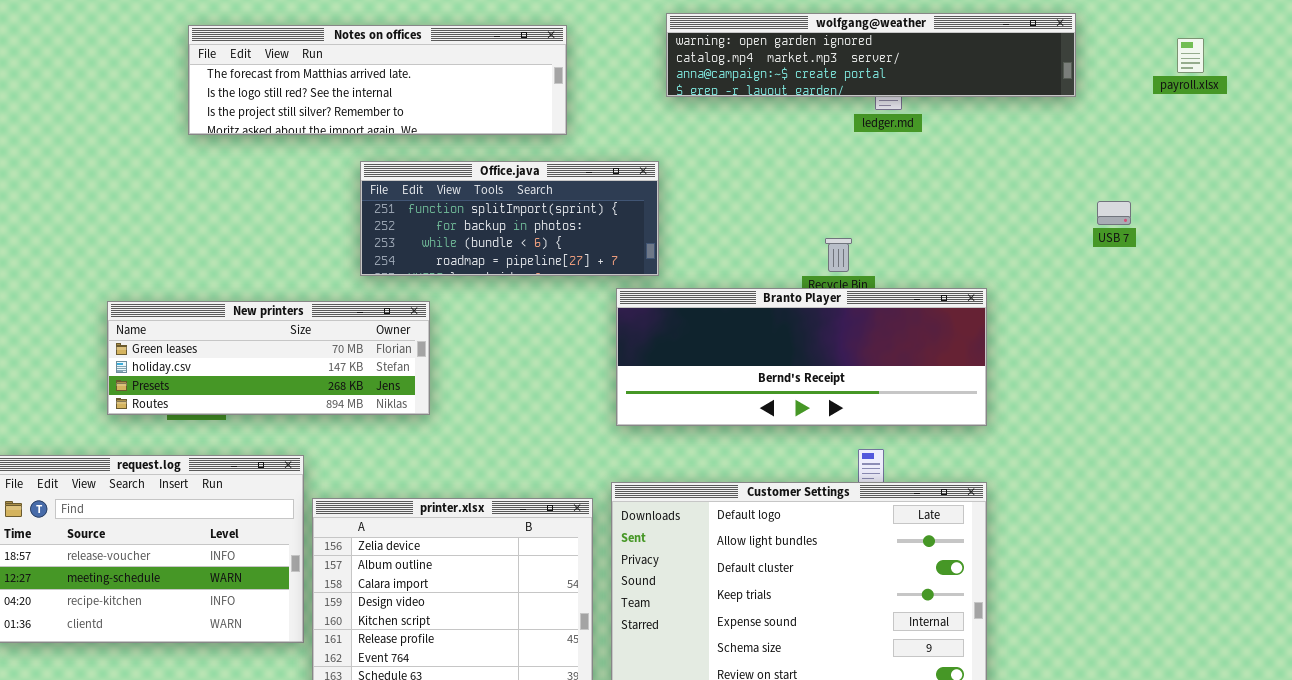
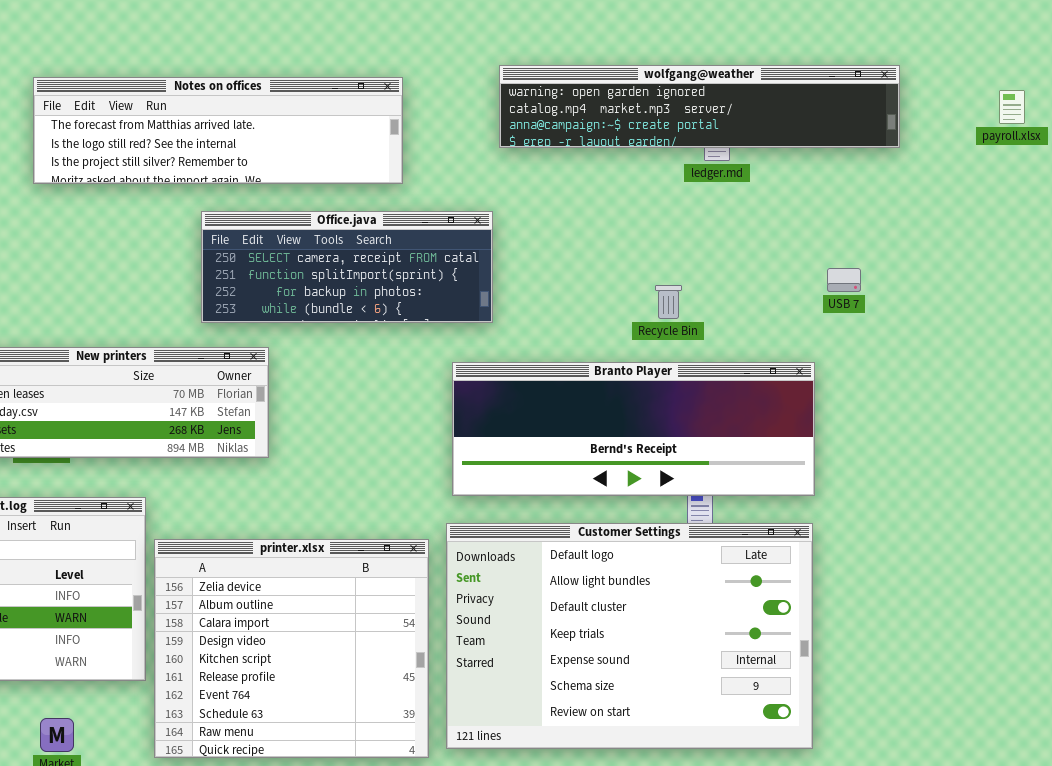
Office.java: [360,161,659,276] -> [201,211,493,323], scrolled up 1 row
USB 7: [1097,201,1131,225] -> [827,268,861,292], moved
Branto Player: [616,288,987,426] -> [452,362,815,496], moved

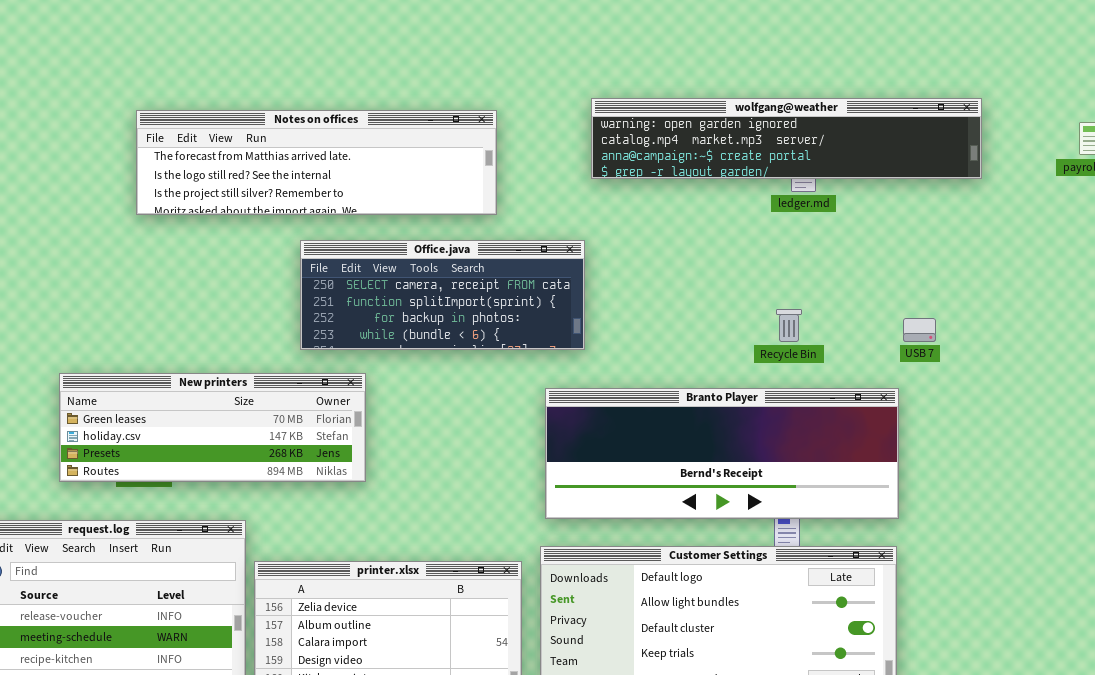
USB 7: [827,268,861,292] -> [903,318,936,342], moved
Recycle Bin: [655,285,682,319] -> [776,309,802,342], moved

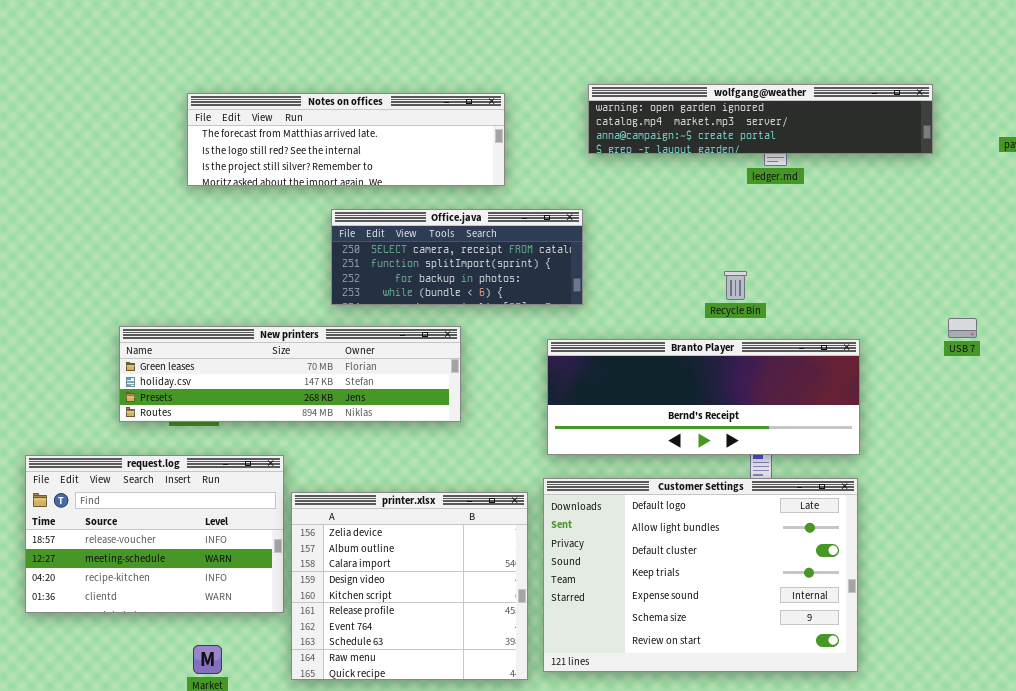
Recycle Bin: [776,309,802,342] -> [724,271,747,300], moved
USB 7: [903,318,936,342] -> [948,318,977,338], moved
New printers: [59,373,366,482] -> [119,326,461,422], resized

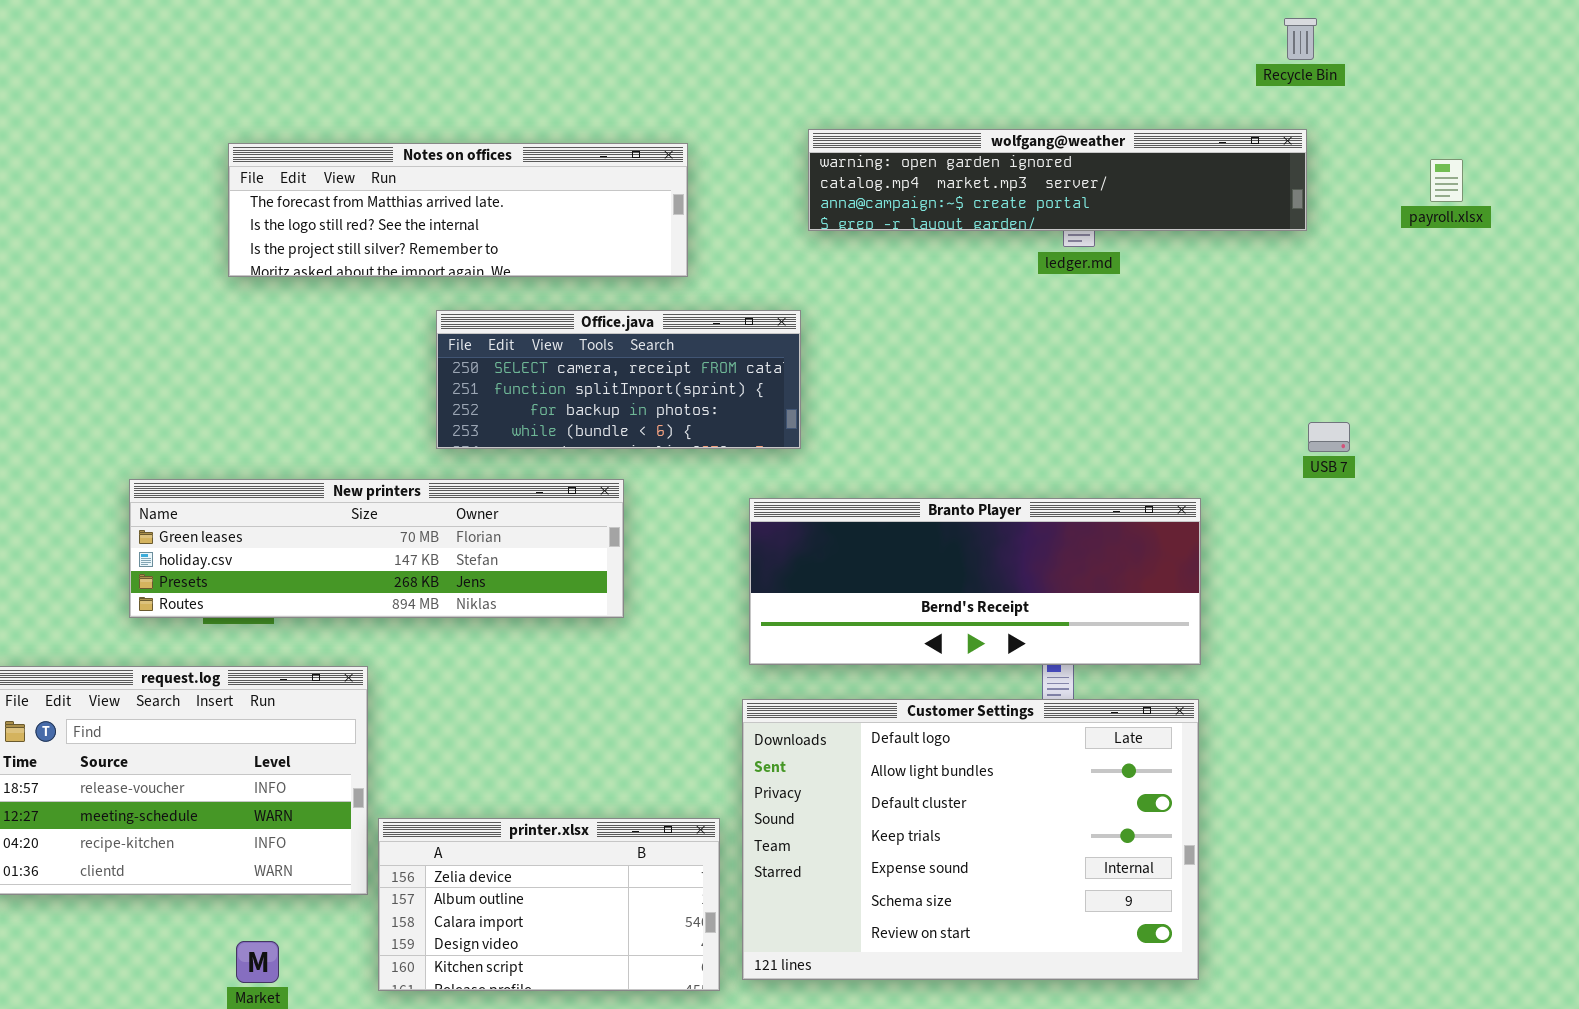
Recycle Bin: [724,271,747,300] -> [1284,18,1317,60], moved
USB 7: [948,318,977,338] -> [1308,422,1350,452], moved
printer.xlsx: [291,492,528,680] -> [378,818,720,991], resized

